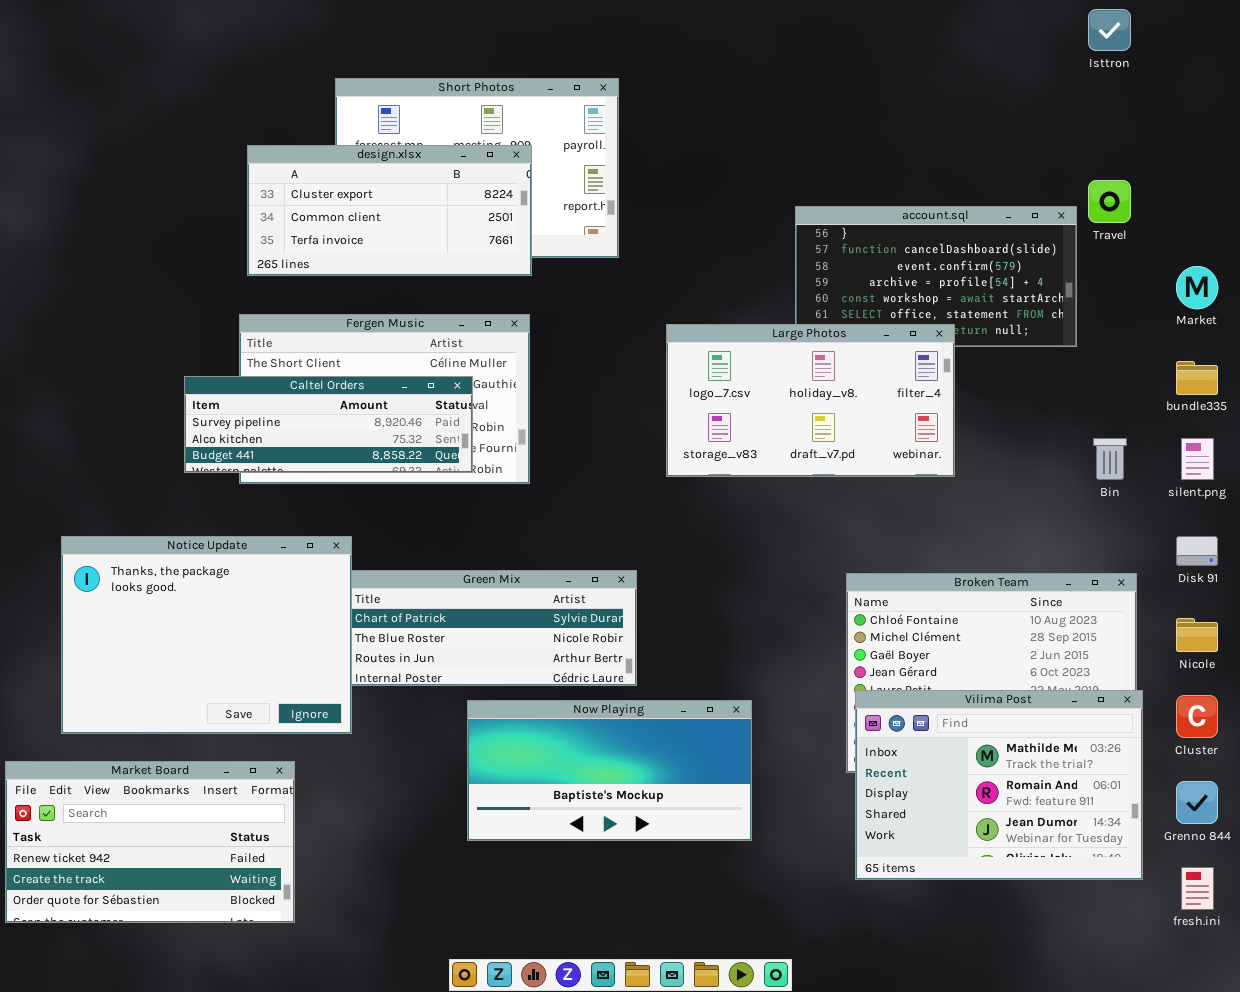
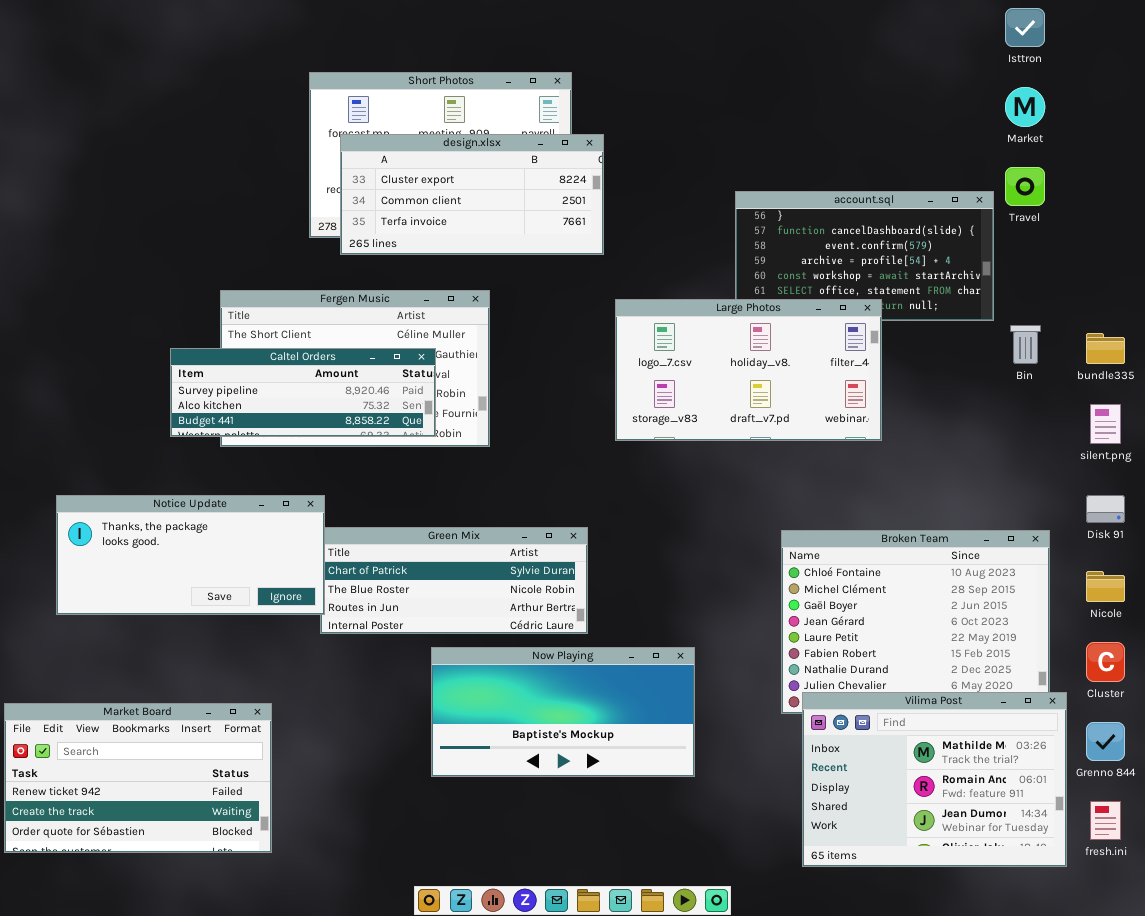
design.xlsx: [247,145,532,276] -> [340,134,604,255], moved
Market: [1176,266,1218,309] -> [1005,87,1045,127], moved
Bin: [1093,438,1127,480] -> [1010,325,1041,364], moved
Notice Update: [61,536,352,734] -> [56,495,325,615], resized
Vilima Post: [855,690,1143,880] -> [802,692,1067,867], moved

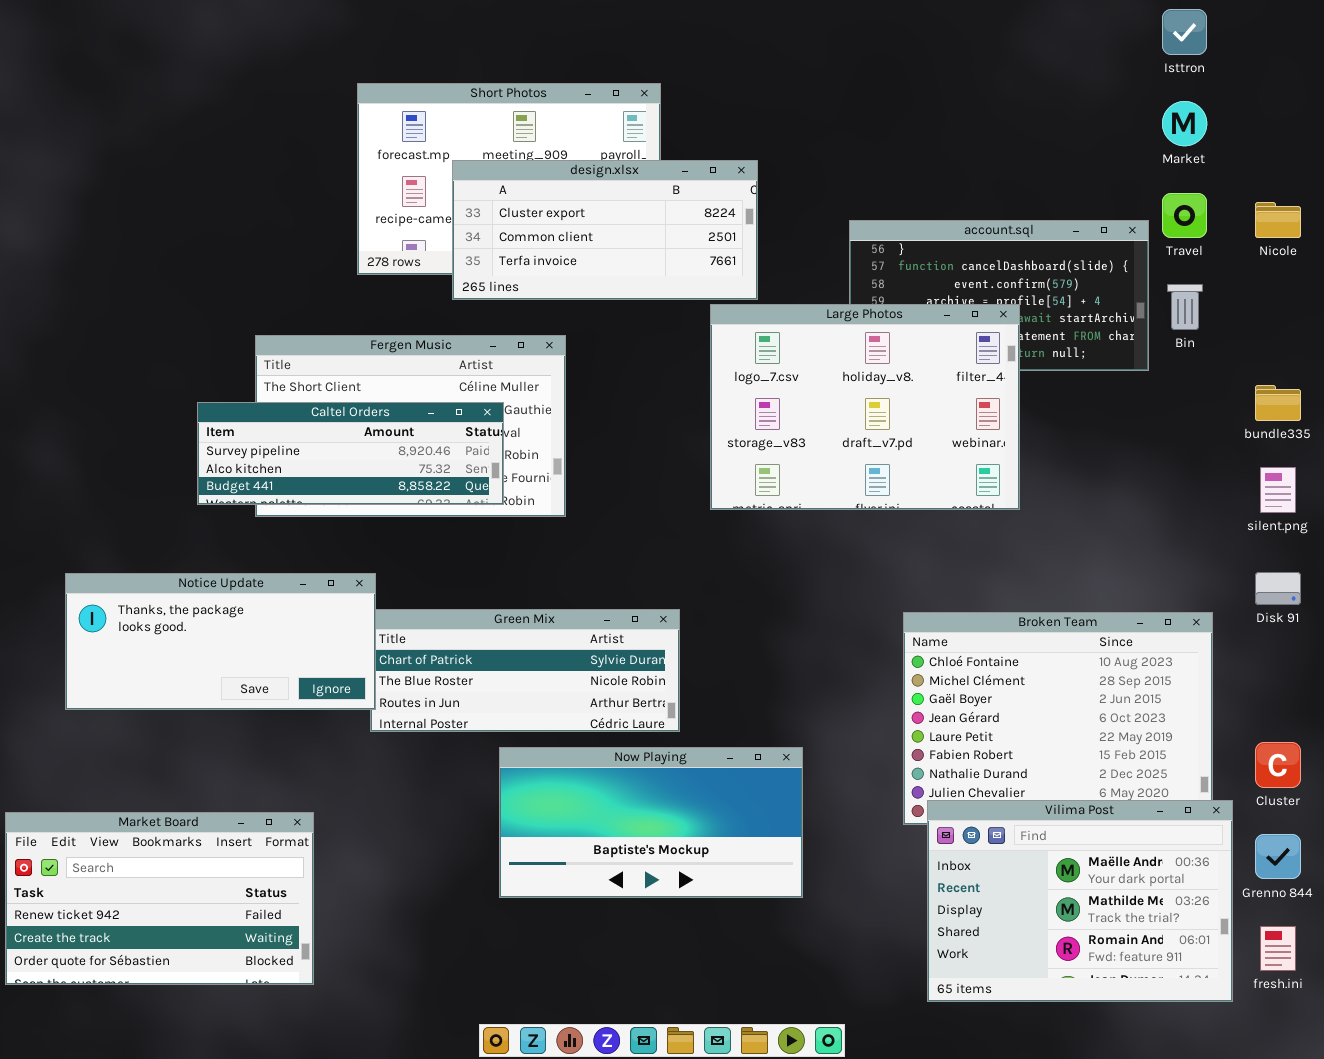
design.xlsx: [340,134,604,255] -> [452,160,758,300], moved
Large Photos: [615,299,882,441] -> [710,304,1020,510], resized
Bin: [1010,325,1041,364] -> [1167,284,1203,330], moved
Nicole: [1086,571,1125,602] -> [1255,202,1301,238], moved
Vilima Post: [802,692,1067,867] -> [927,800,1233,1002], scrolled up 1 row

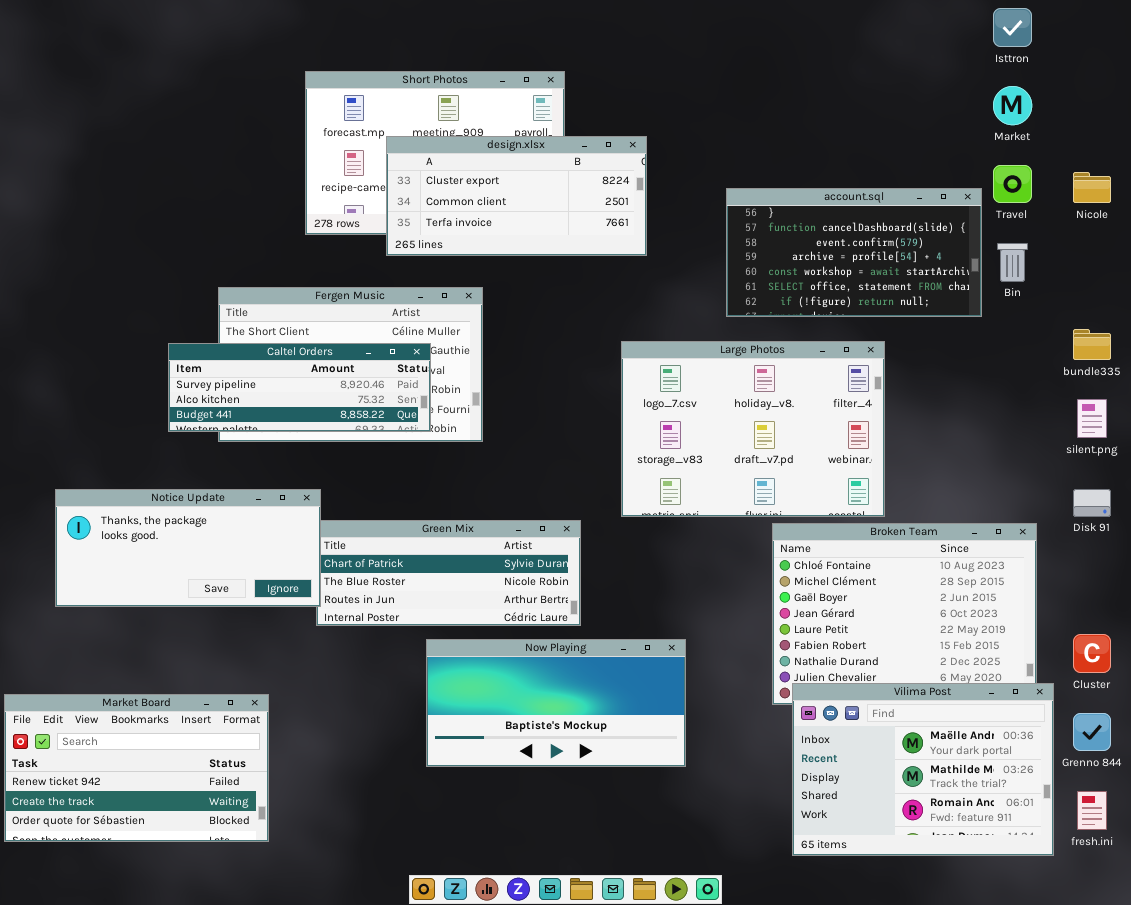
Large Photos: [710,304,1020,510] -> [621,341,885,517], moved

